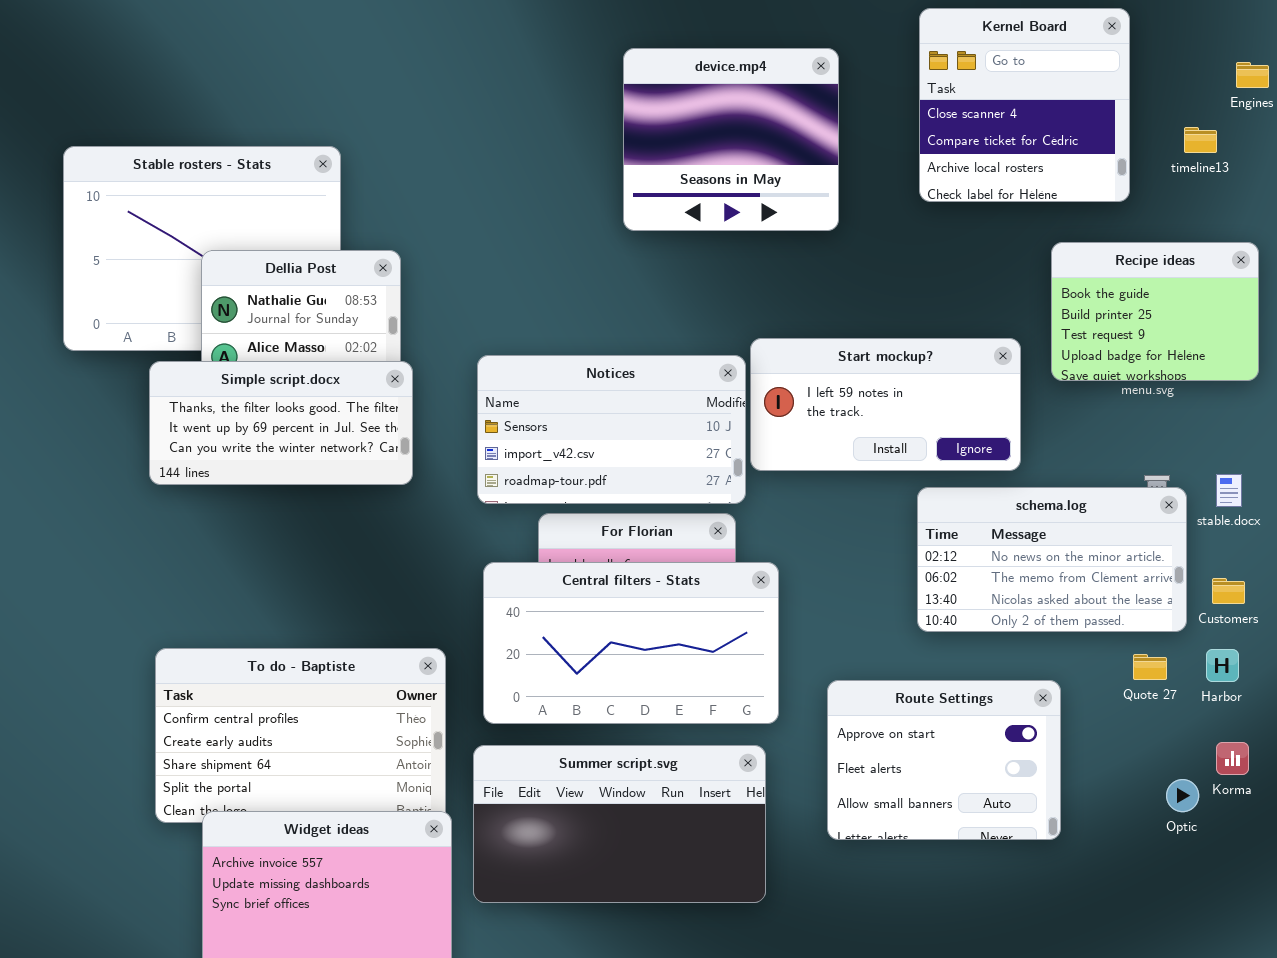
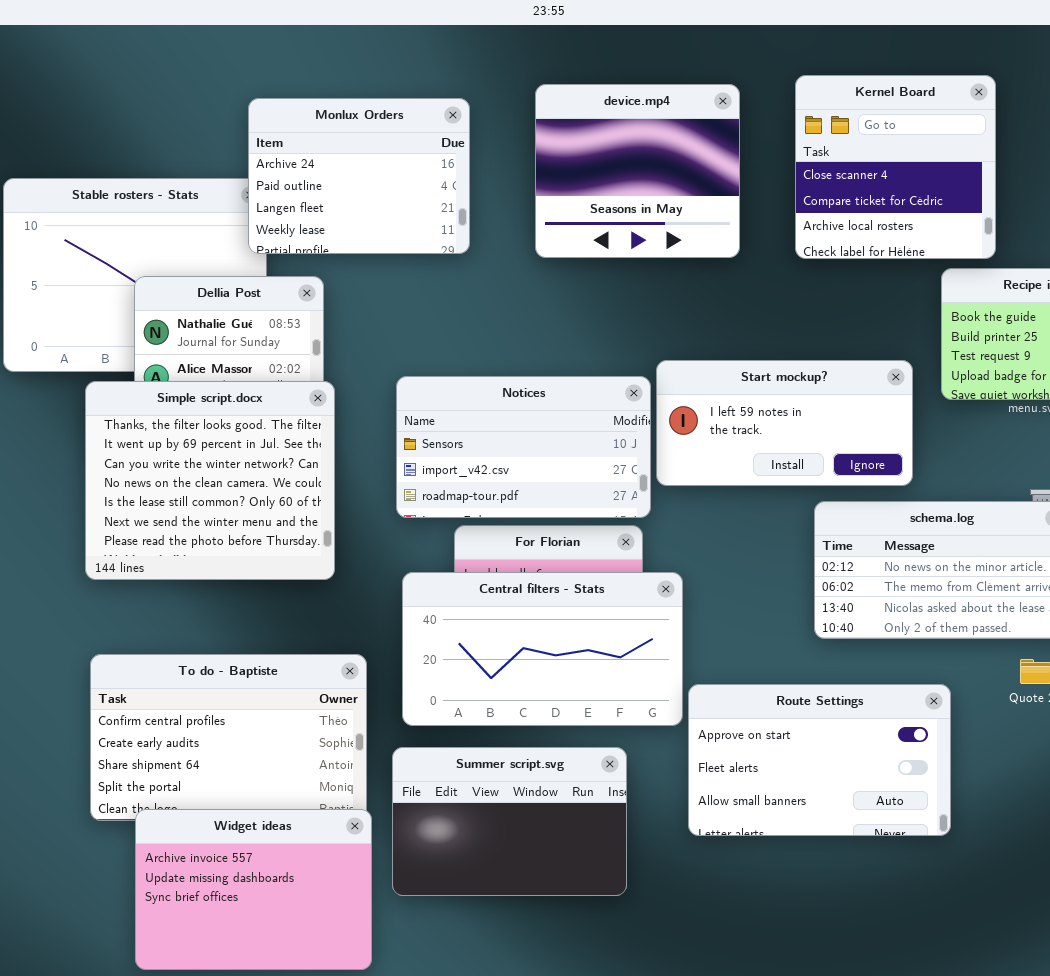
Kernel Board: [919,8,1130,202] -> [795,75,996,259], moved
Monlux Orders: none -> [248,98,470,254], opened
Simple script.docx: [149,361,413,485] -> [85,381,335,580], resized
Route Settings: [827,680,1061,840] -> [688,684,951,836], resized
Summer script.svg: [473,745,766,903] -> [392,747,627,896], resized

